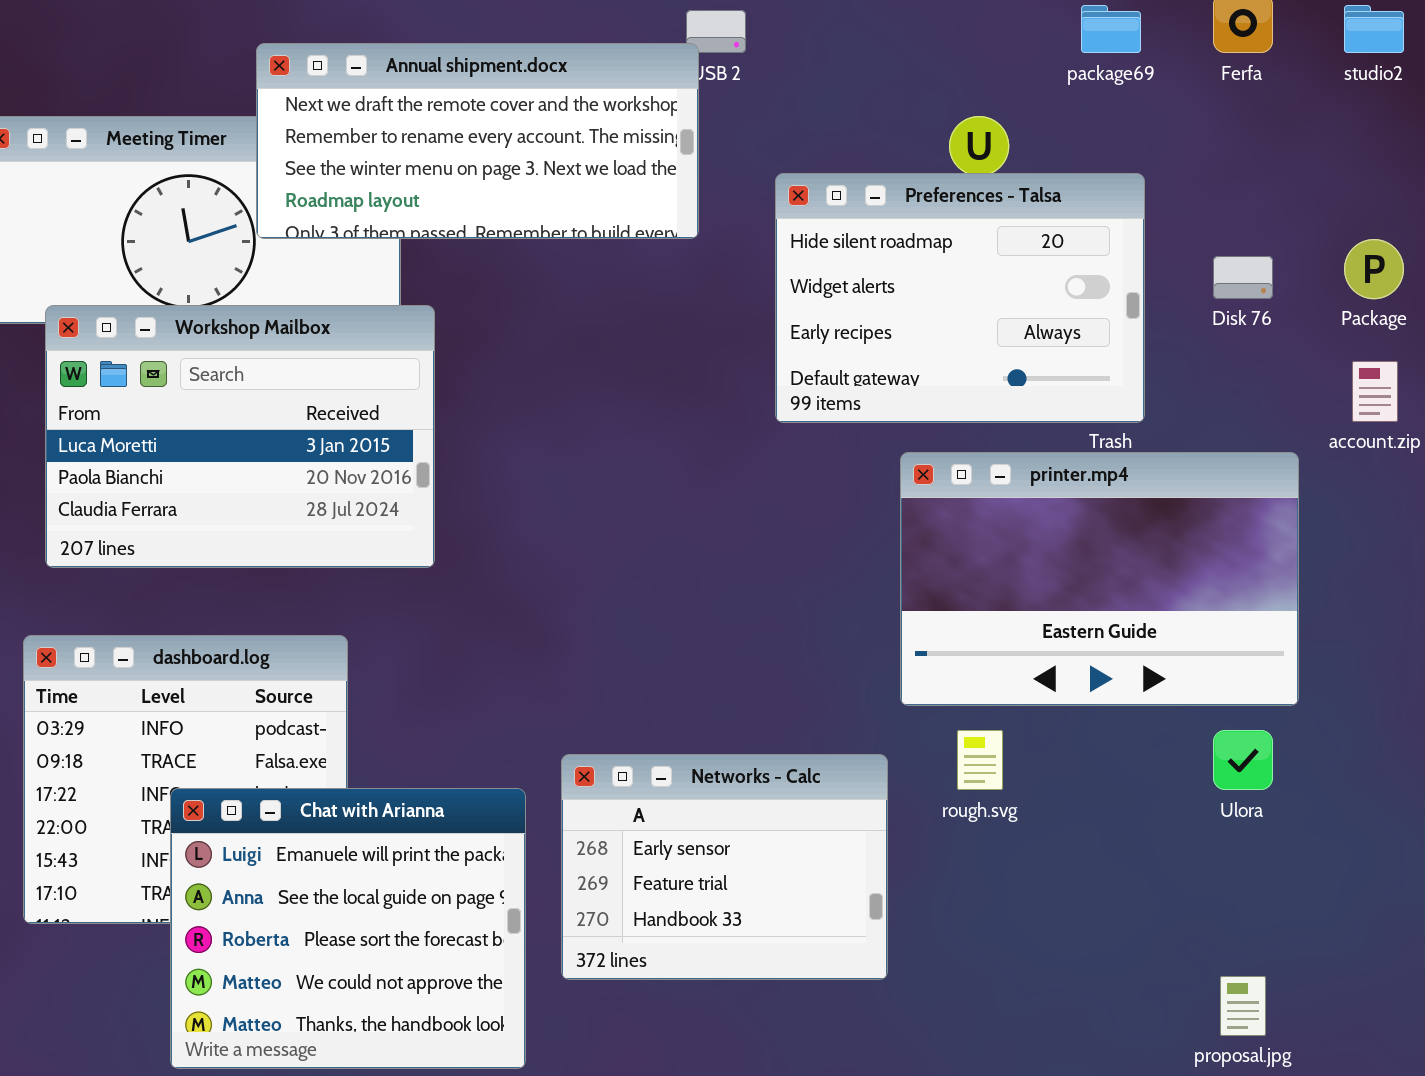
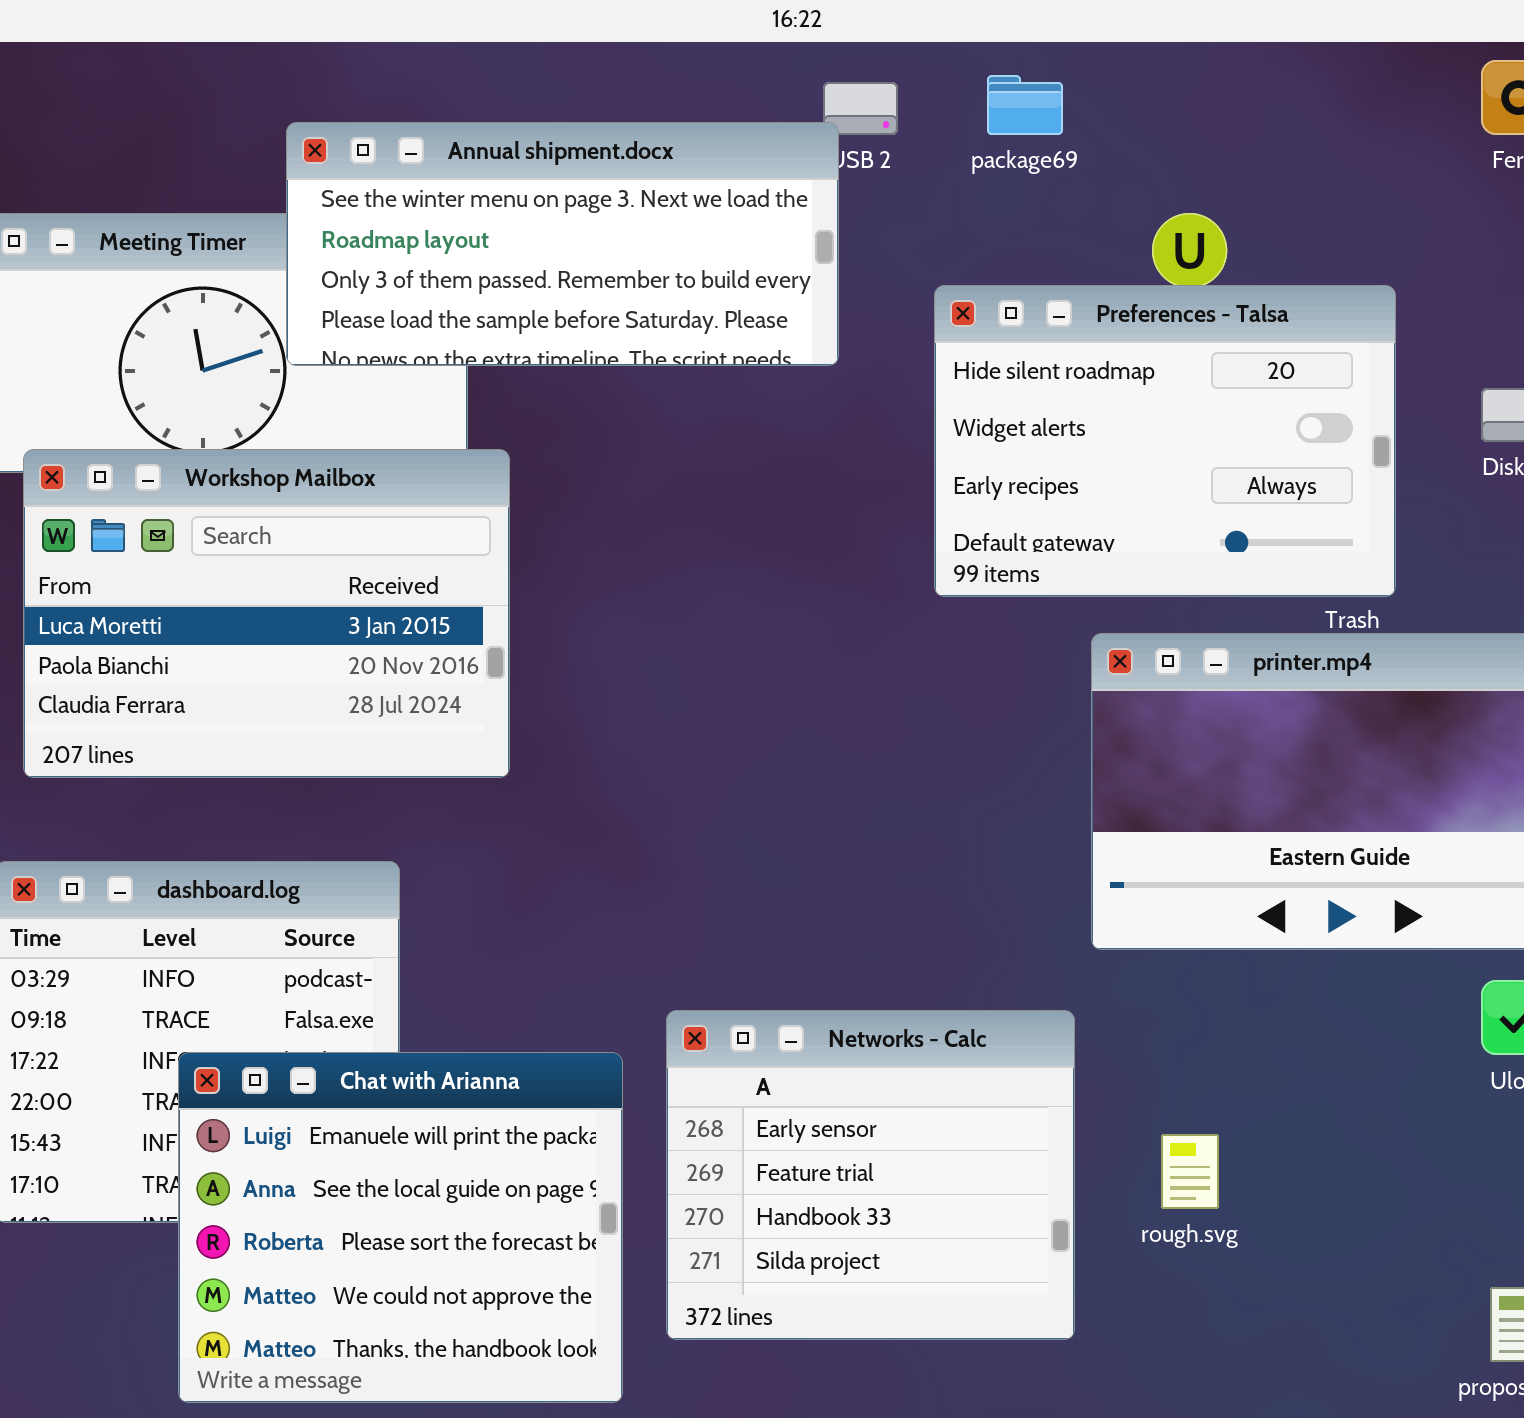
package69: [1081,5,1141,53] -> [987,75,1063,135], moved
Annual shipment.docx: [256,43,699,239] -> [286,122,839,366], scrolled down 2 rows
rough.svg: [957,730,1003,790] -> [1161,1134,1219,1209], moved
Networks - Calc: [561,754,888,980] -> [666,1010,1075,1340], resized

